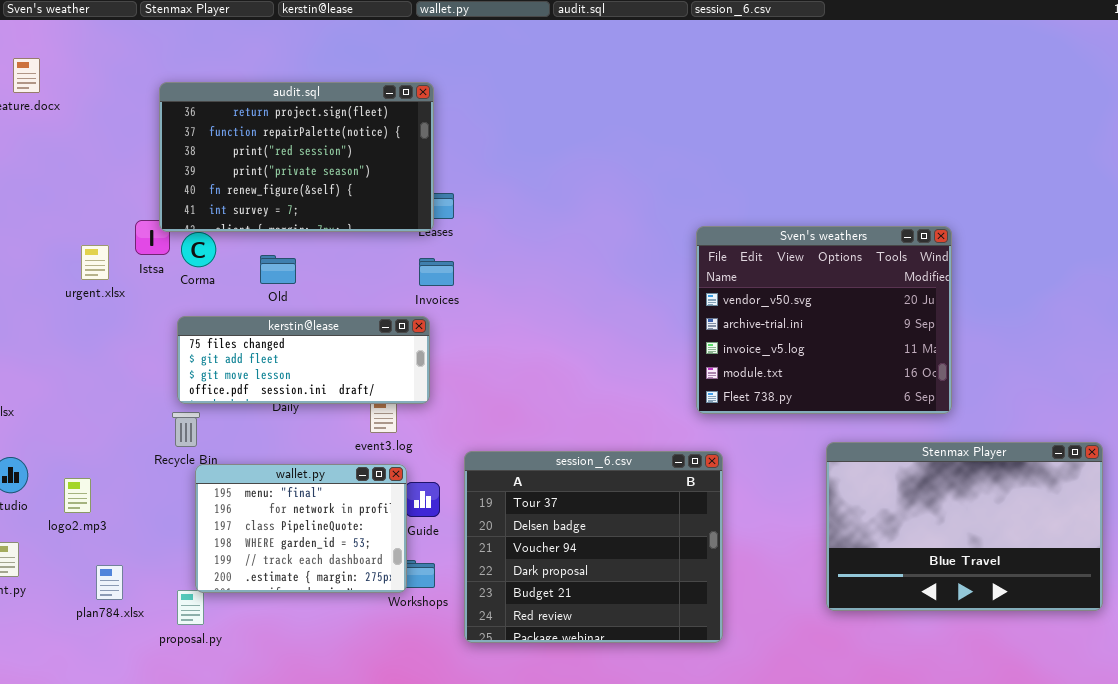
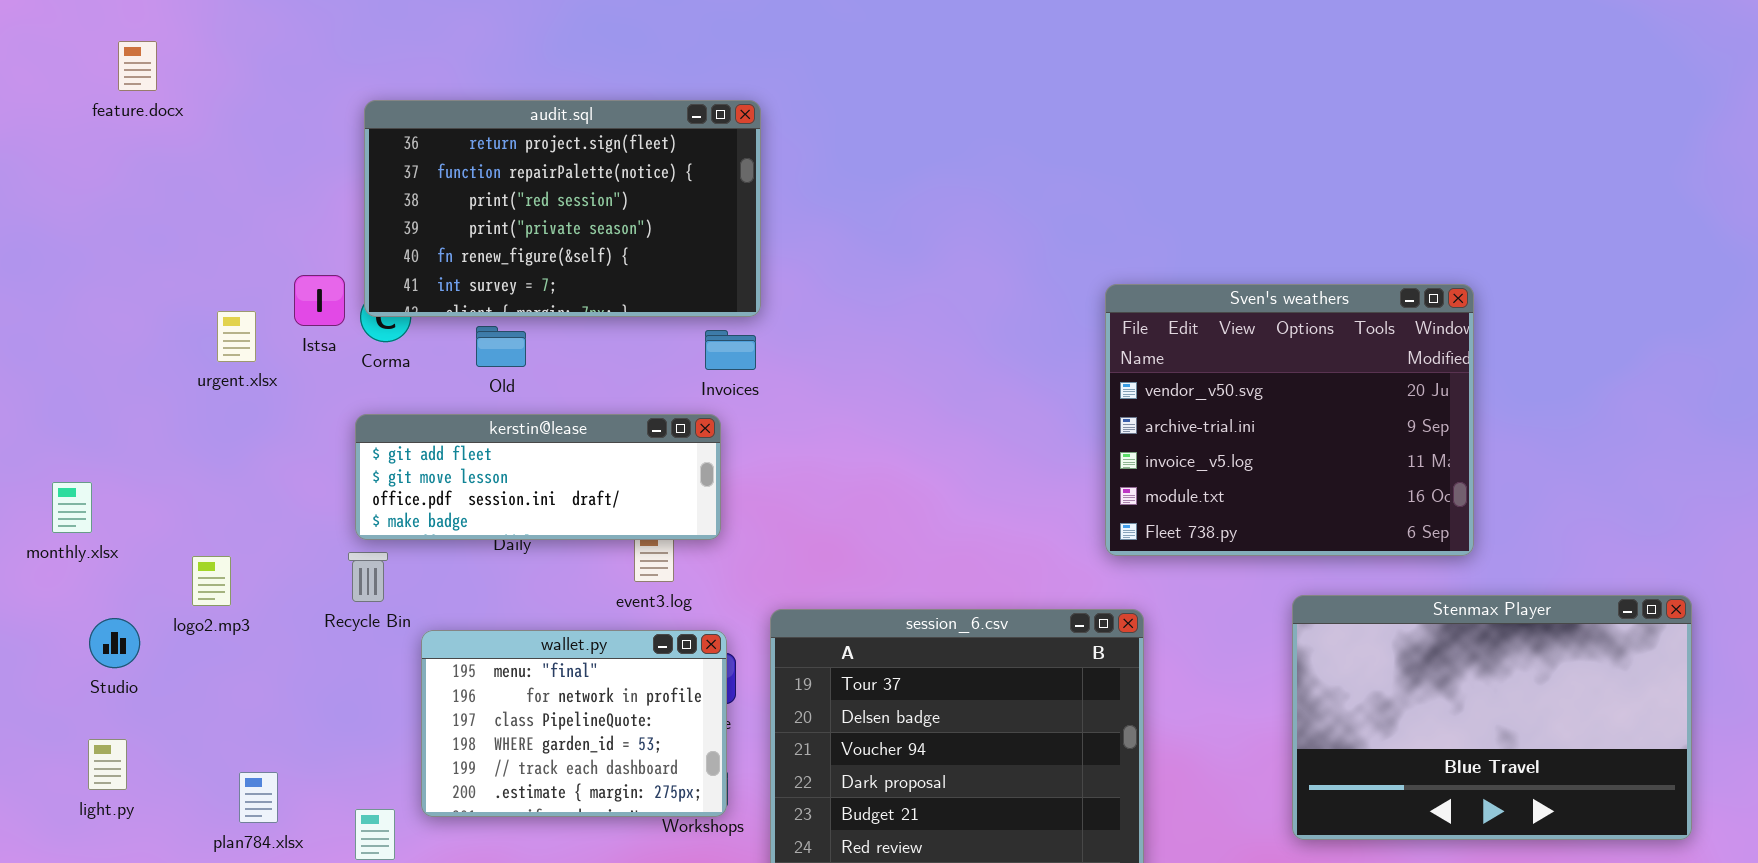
audit.sql: [159,82,434,232] -> [364,100,761,317], moved
kerstin@lease: [177,316,430,404] -> [355,414,721,540], scrolled down 1 row
wallet.py: [195,464,407,593] -> [421,630,727,817], moved
logo2.mp3: [64,478,91,513] -> [192,556,231,606], moved

